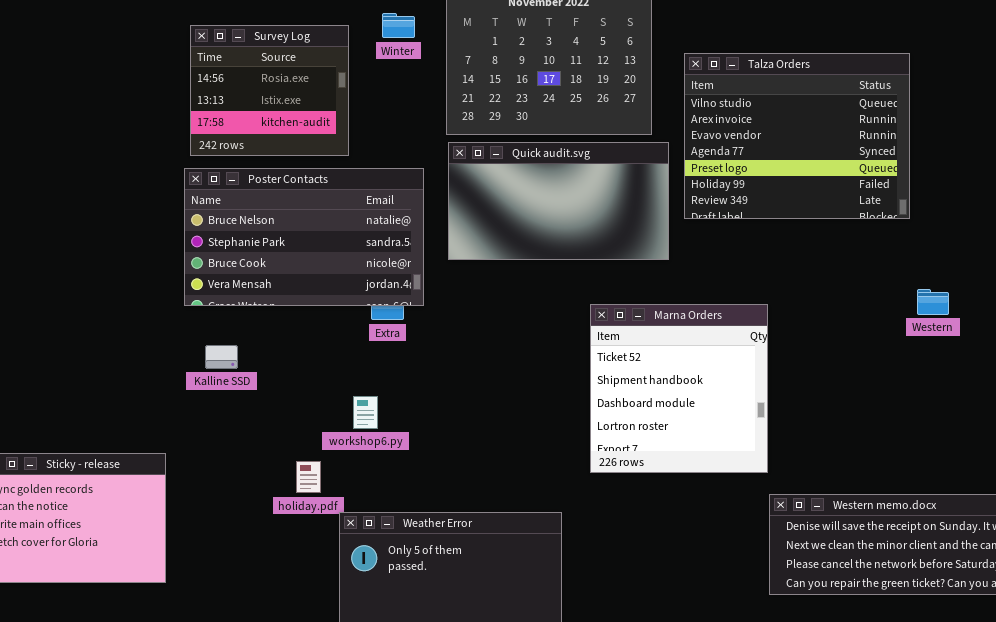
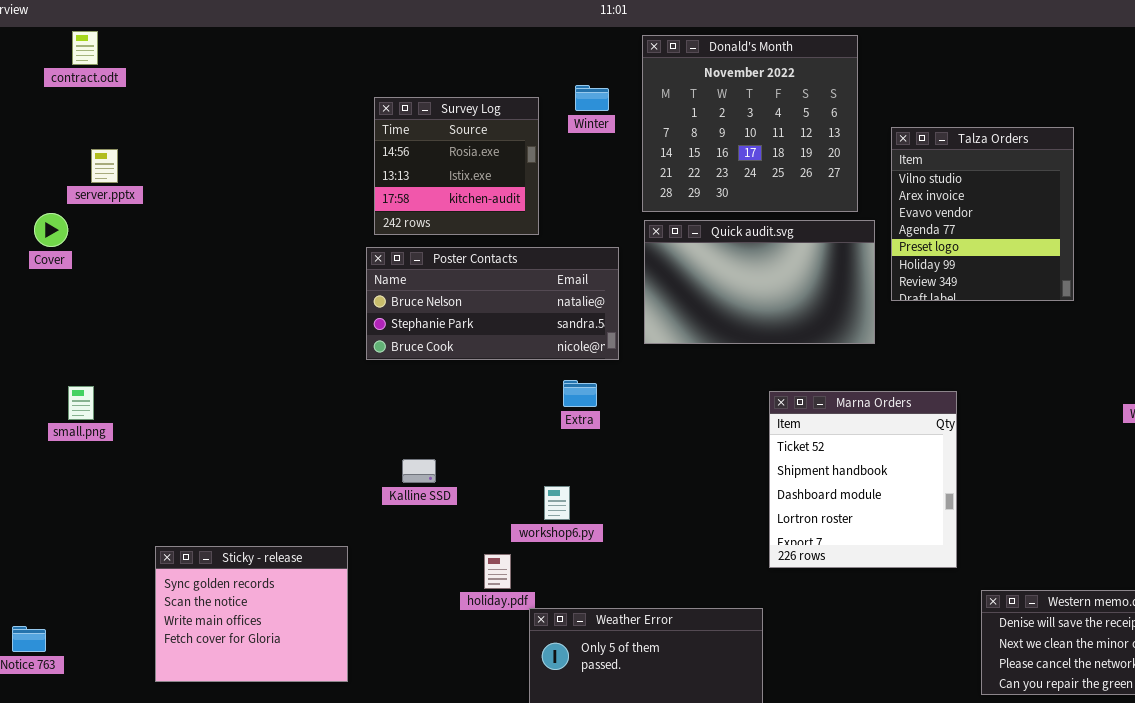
Talza Orders: [684,53,910,219] -> [891,127,1074,301], resized
Poster Contacts: [184,168,424,306] -> [366,247,619,360], resized
Marna Orders: [590,304,768,473] -> [769,391,957,568], moved
Kalline SSD: [205,345,238,369] -> [402,459,436,483], moved

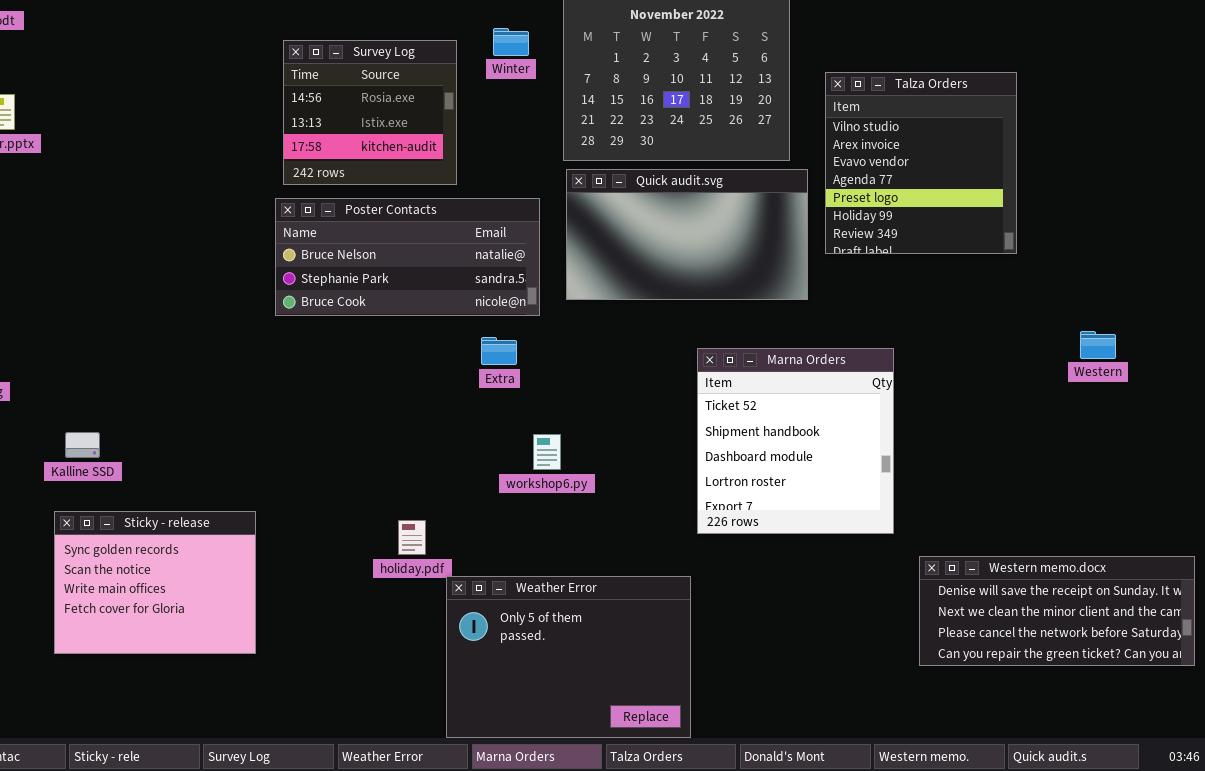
Kalline SSD: [402,459,436,483] -> [65,432,100,458], moved
workshop6.py: [544,486,570,520] -> [533,434,561,470], moved

